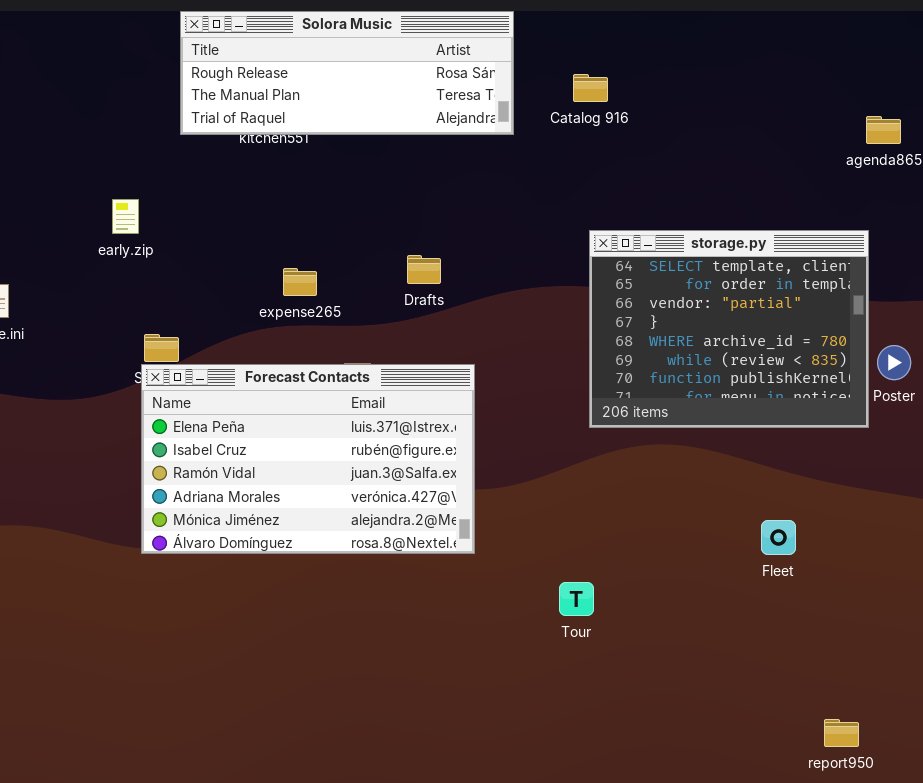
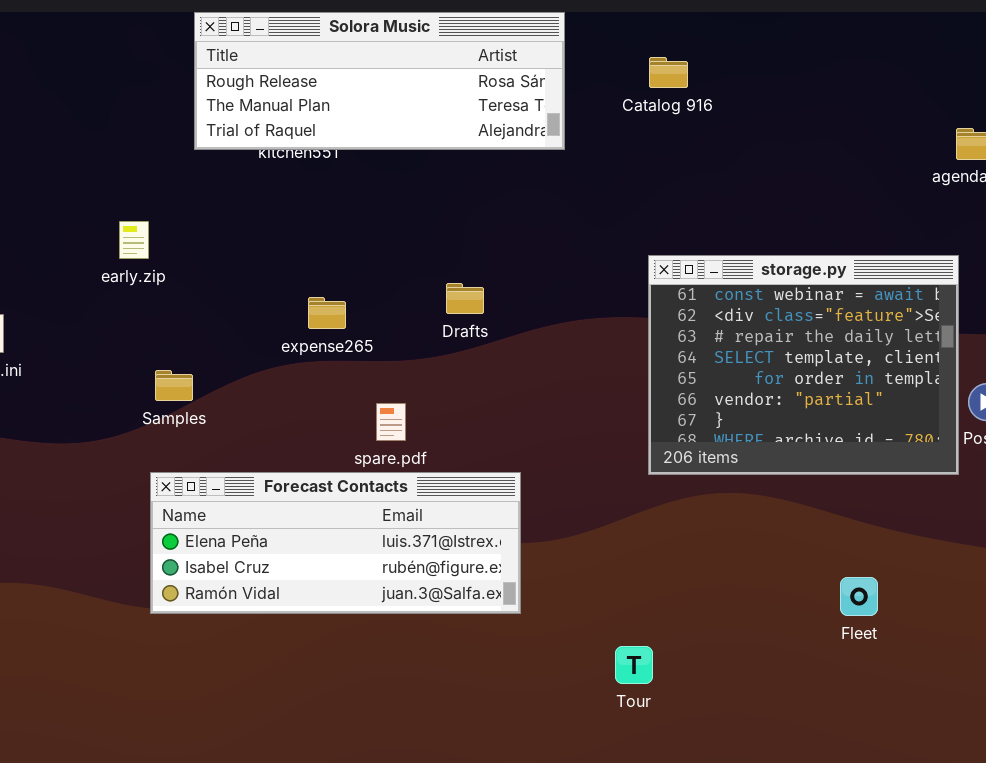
Catalog 916: [573,74,608,102] -> [649,57,688,88], moved
storage.py: [589,230,869,428] -> [648,255,959,475], scrolled up 3 rows
Forecast Contacts: [141,364,475,554] -> [150,472,521,614], resized

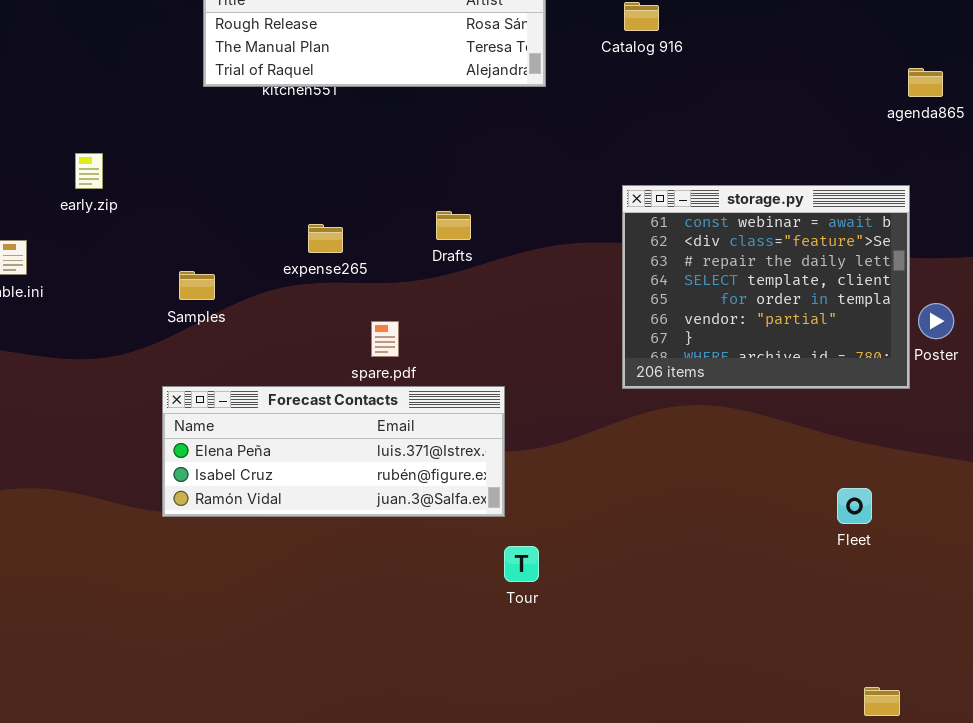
early.zip: [119,221,149,259] -> [75,153,103,189], moved
Samples: [155,370,193,401] -> [179,271,215,300], moved
Fleet: [840,577,878,616] -> [837,488,872,524], moved
Tour: [615,646,653,684] -> [504,546,539,582], moved

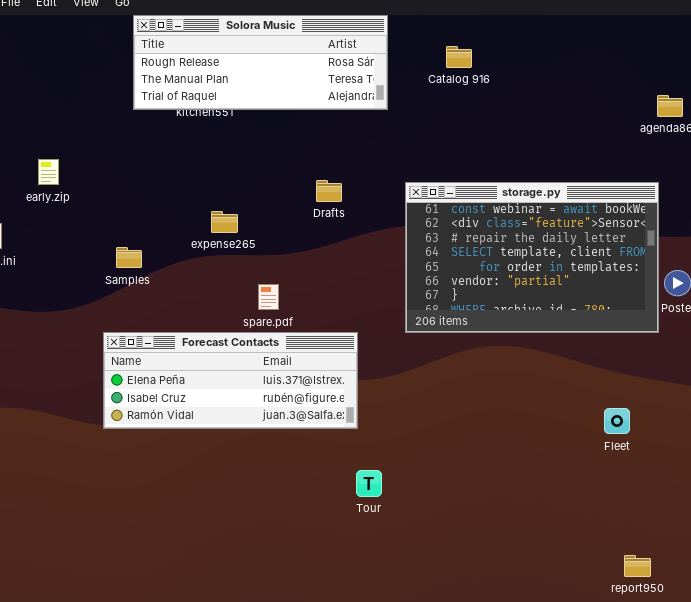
storage.py: [622,185,910,389] -> [405,182,659,333], resized
Drafts: [436,211,471,240] -> [316,180,342,202], moved
Tour: [504,546,539,582] -> [356,470,382,497], moved

